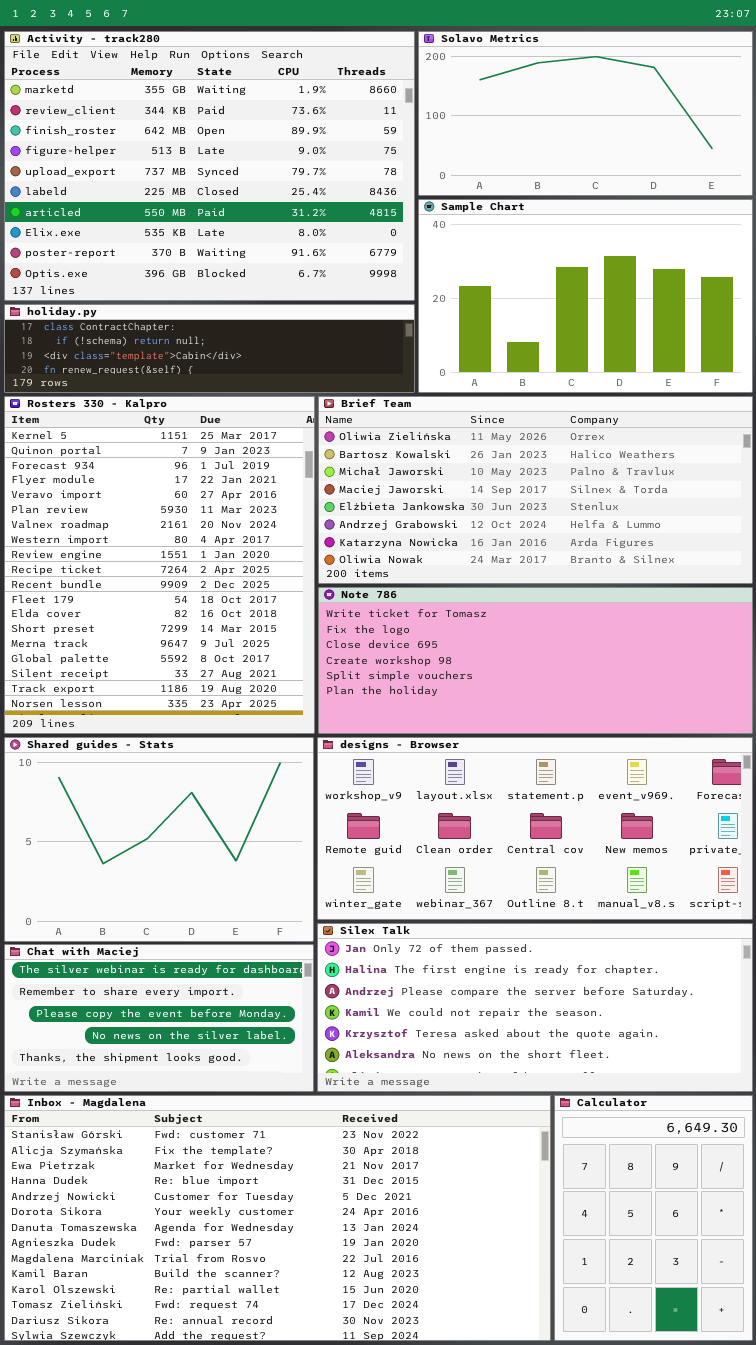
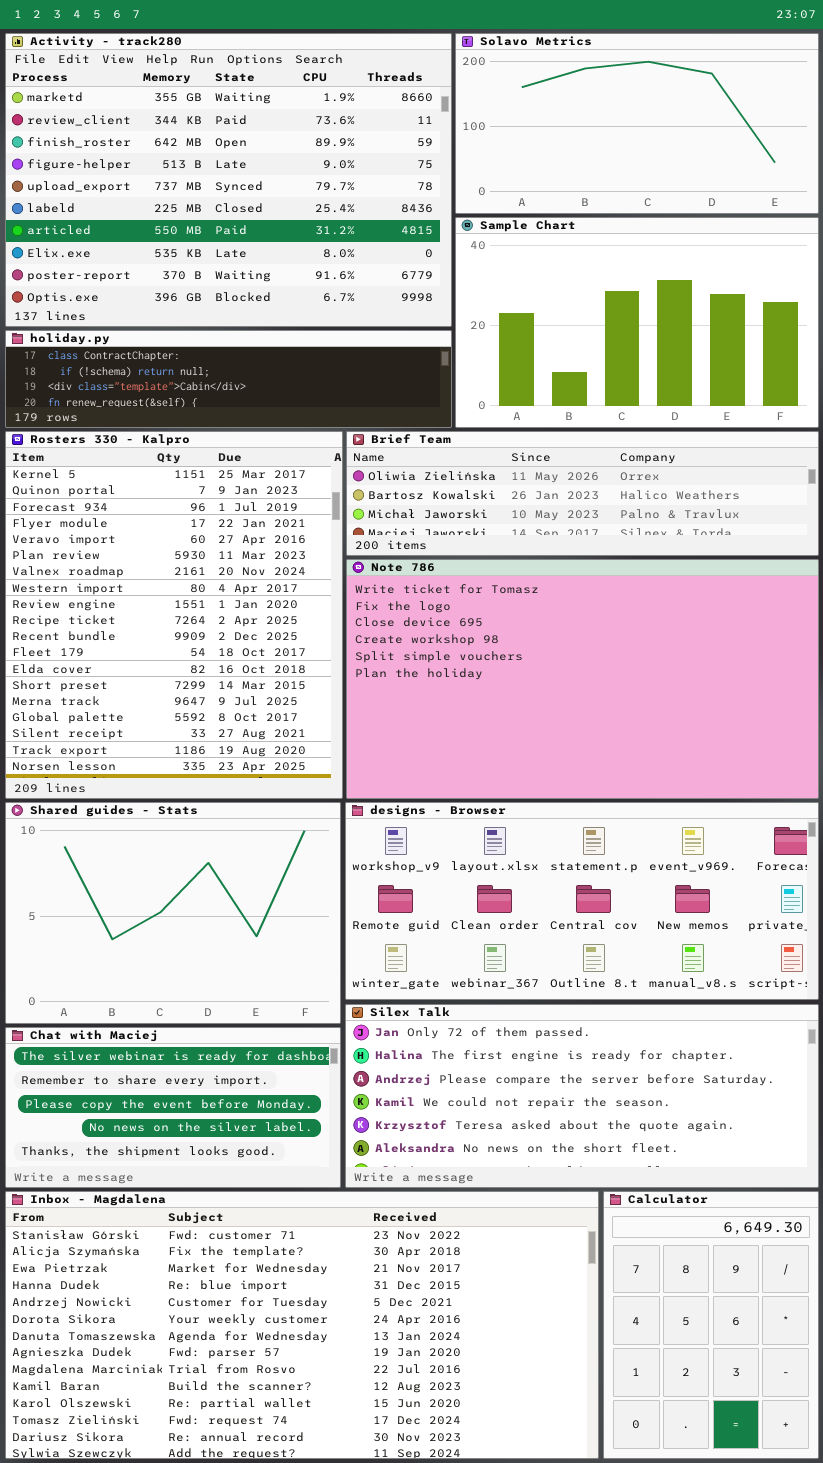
Brief Team: [318,396,753,584] -> [346,431,819,556], resized
Note 786: [318,587,753,734] -> [346,559,819,799], resized

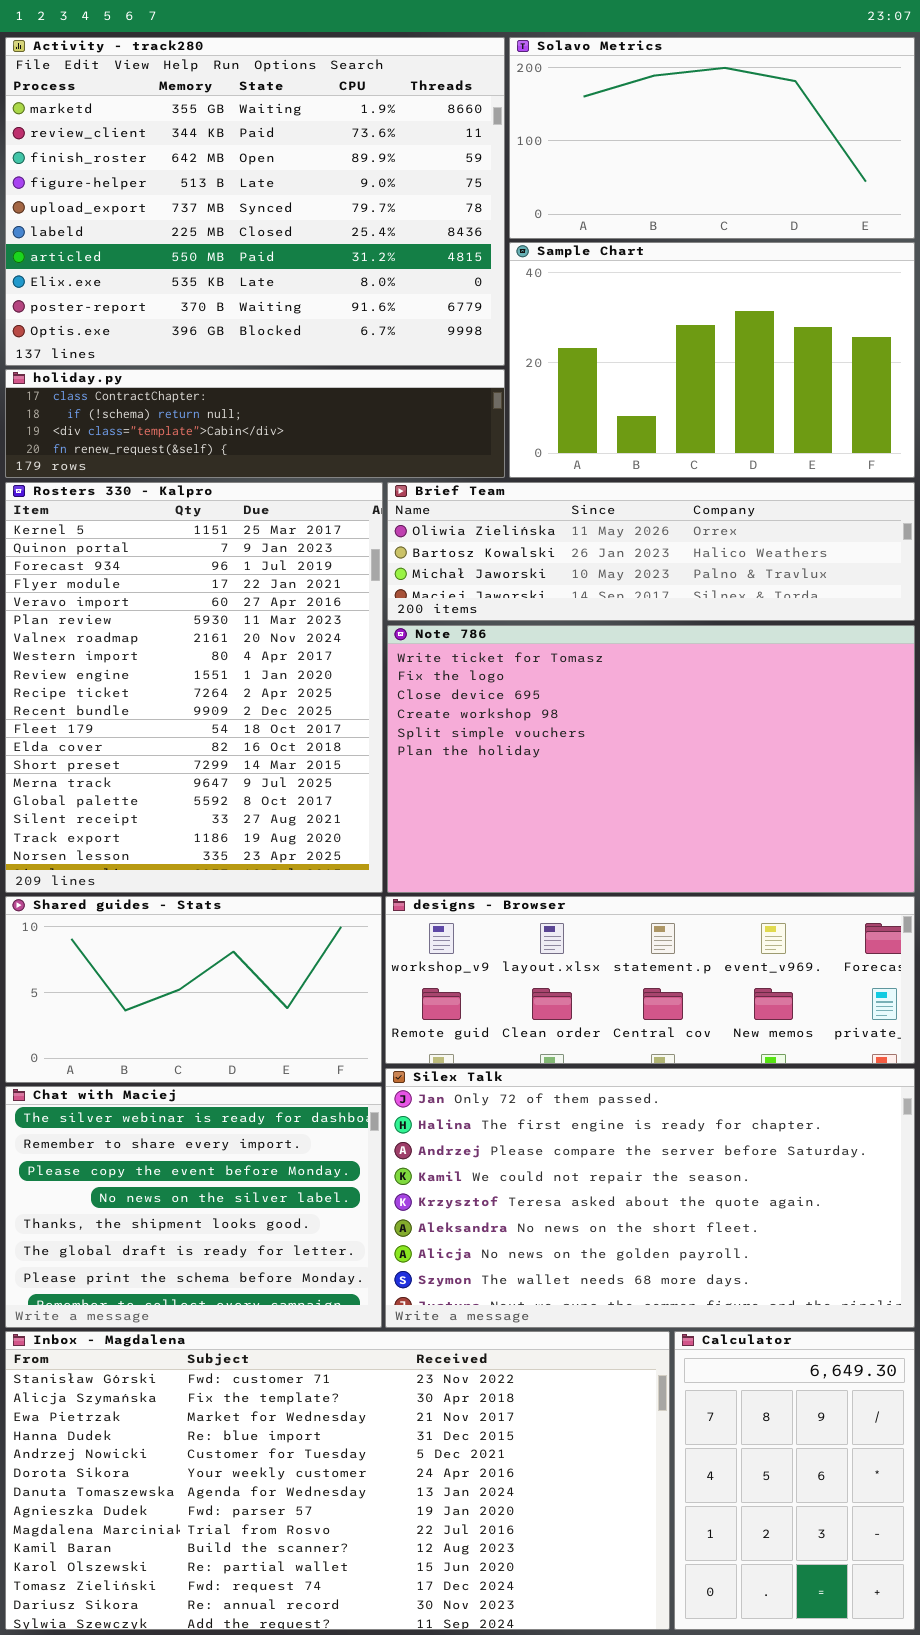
Shared guides - Stats: [5,802,341,1024] -> [5,896,382,1083], resized
designs - Browser: [345,802,819,1000] -> [385,896,915,1064], resized
Silex Talk: [345,1004,819,1188] -> [385,1068,915,1328], resized
Chat with Maciej: [5,1027,341,1188] -> [5,1086,382,1328], resized

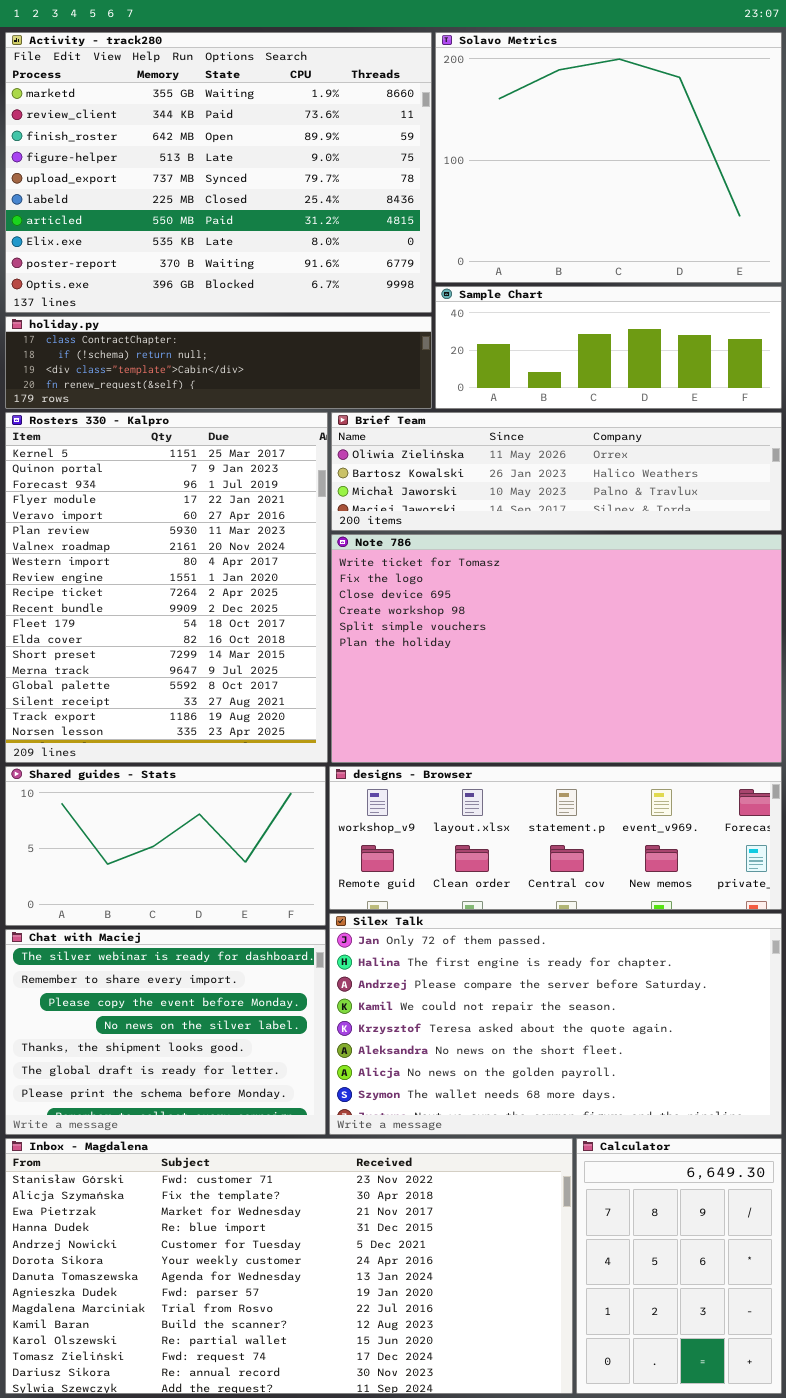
Solavo Metrics: [509,37,915,239] -> [435,32,782,283], resized
Sample Chart: [509,242,915,478] -> [435,286,782,409], resized

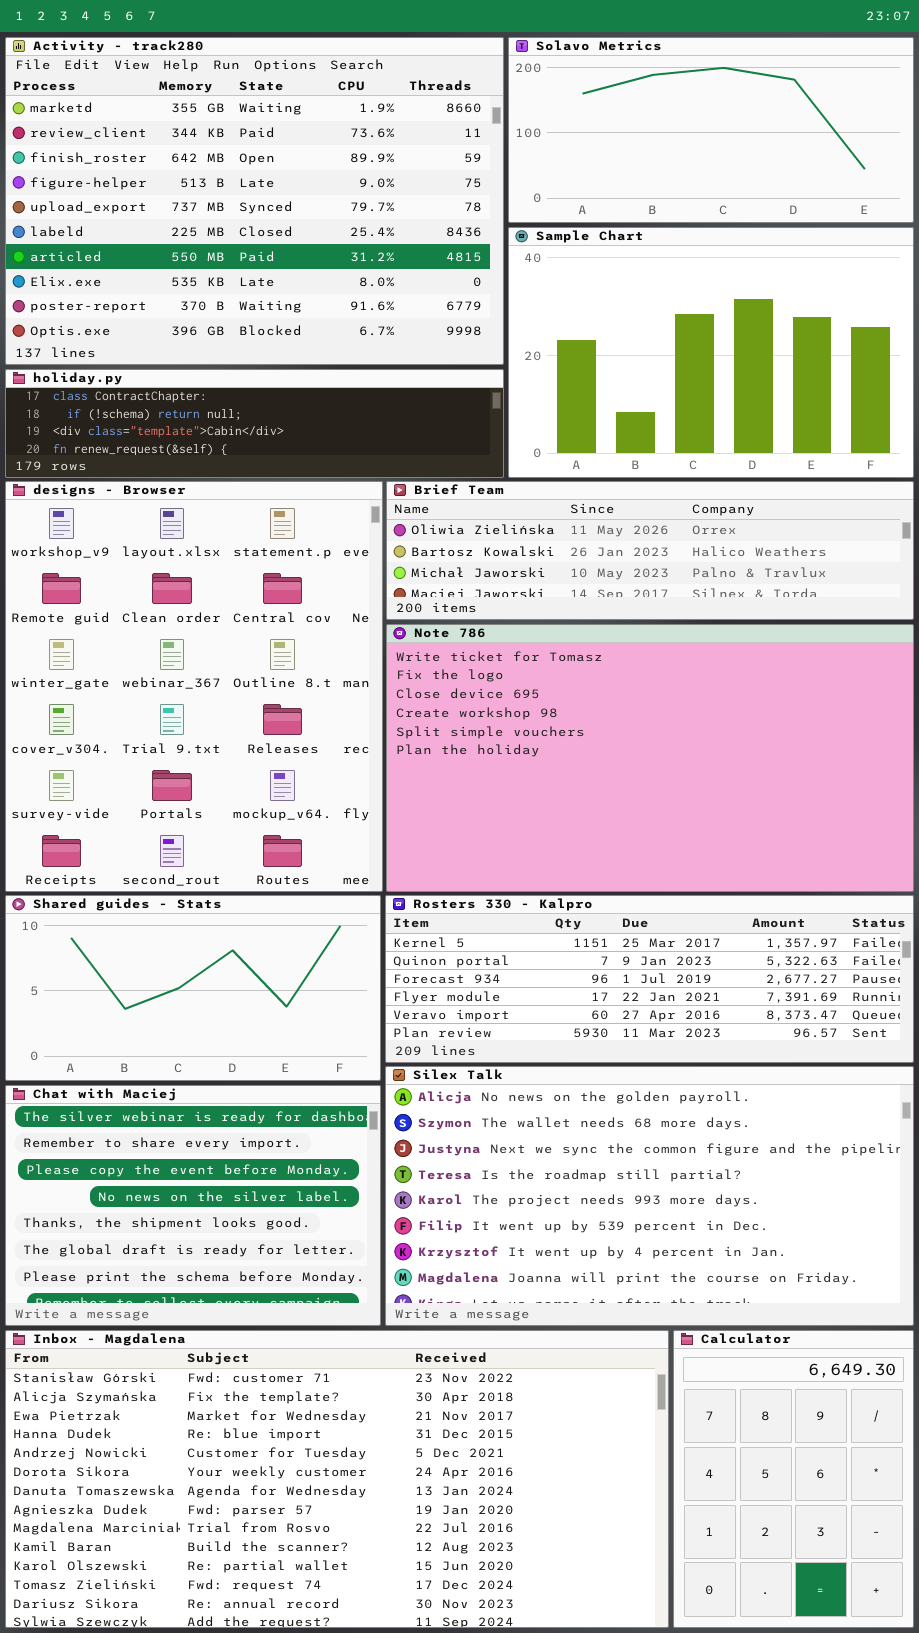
Solavo Metrics: [435,32,782,283] -> [508,37,914,223], resized
Sample Chart: [435,286,782,409] -> [508,227,914,478], resized
Rosters 330 - Kalpro: [5,412,328,763] -> [385,895,914,1063], moved, resized
designs - Browser: [329,766,782,910] -> [5,481,383,892], moved, resized
Silex Talk: [329,913,782,1135] -> [385,1066,914,1326], scrolled down 6 rows

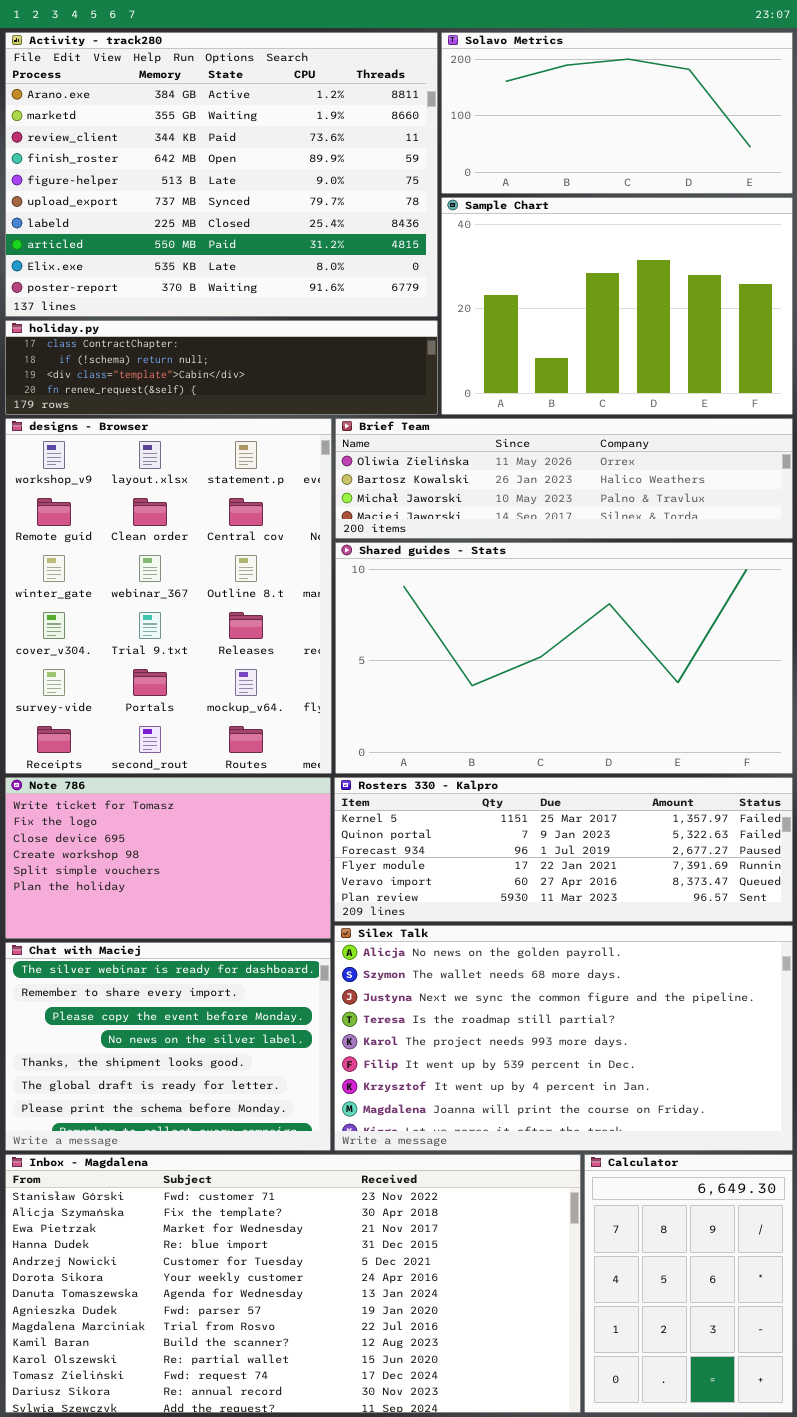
Activity - track280: [5,37,504,365] -> [5,32,438,317], scrolled up 1 row
Note 786: [386,624,914,892] -> [5,777,331,939], moved, resized
Shared guides - Stats: [5,895,381,1081] -> [335,542,793,774], moved, resized

